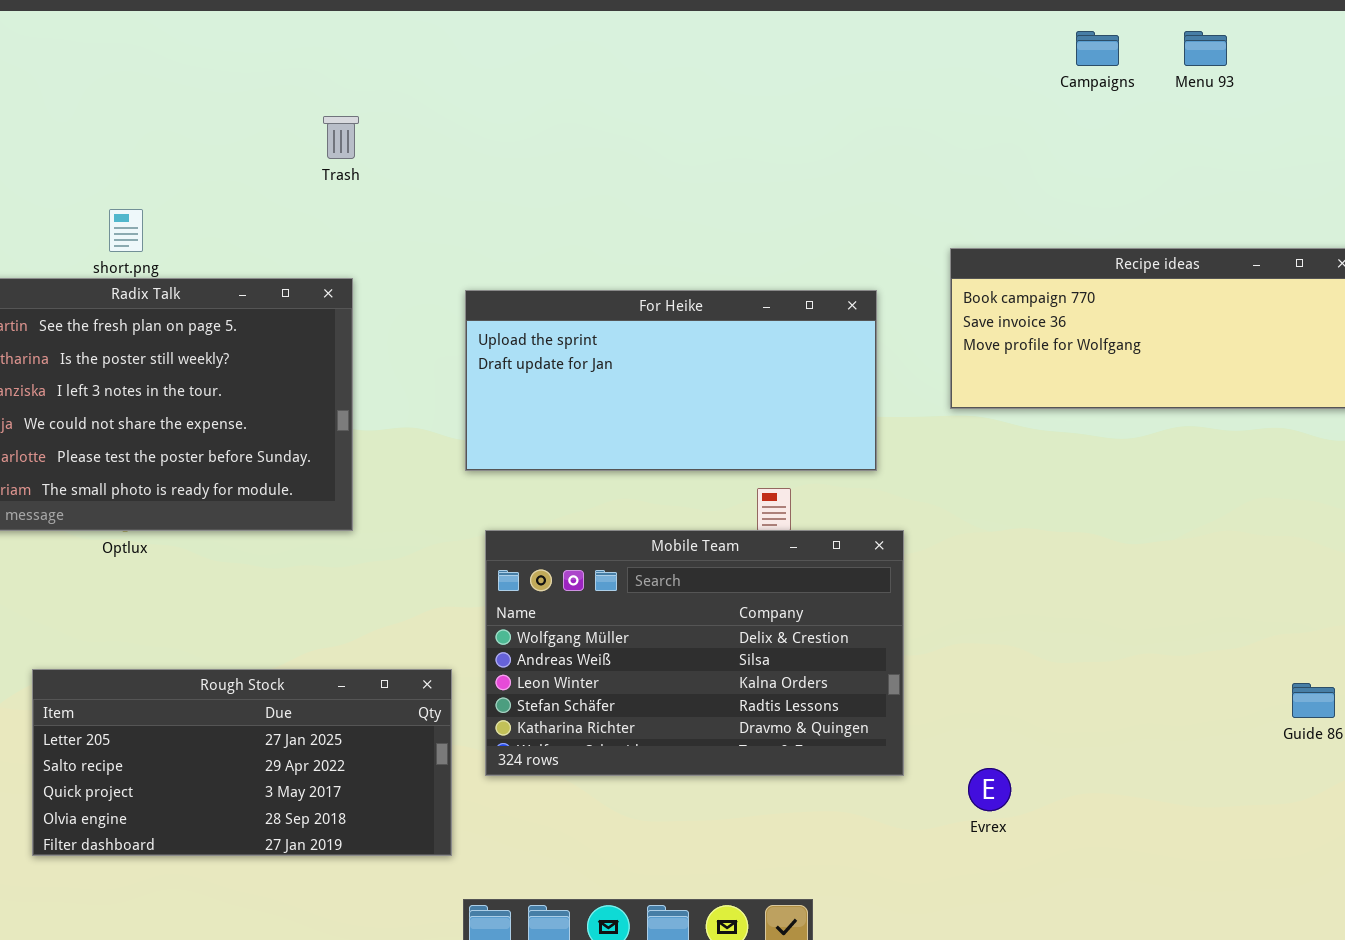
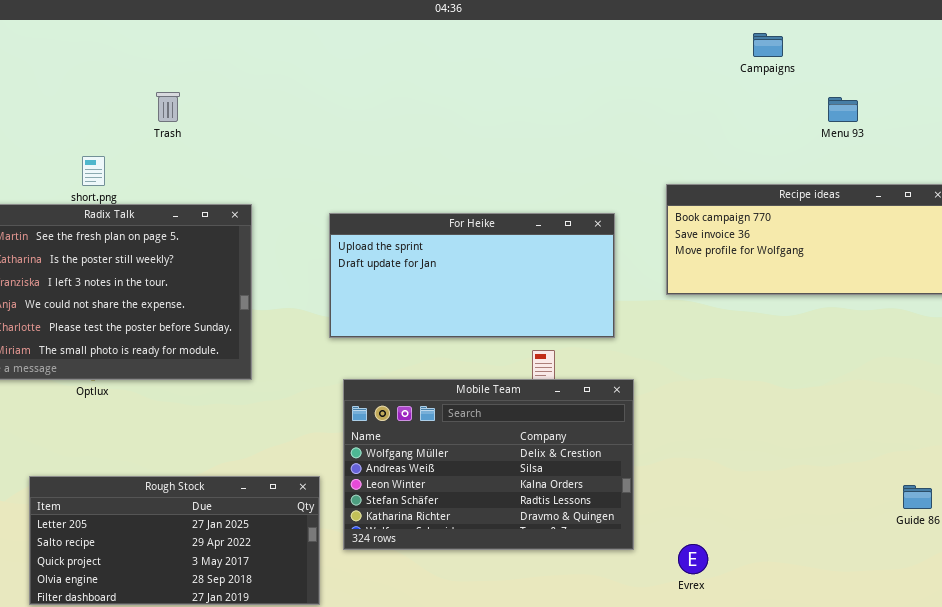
Menu 93: [1184,31,1227,66] -> [828,97,858,122], moved
Trash: [323,116,359,159] -> [156,92,180,122], moved

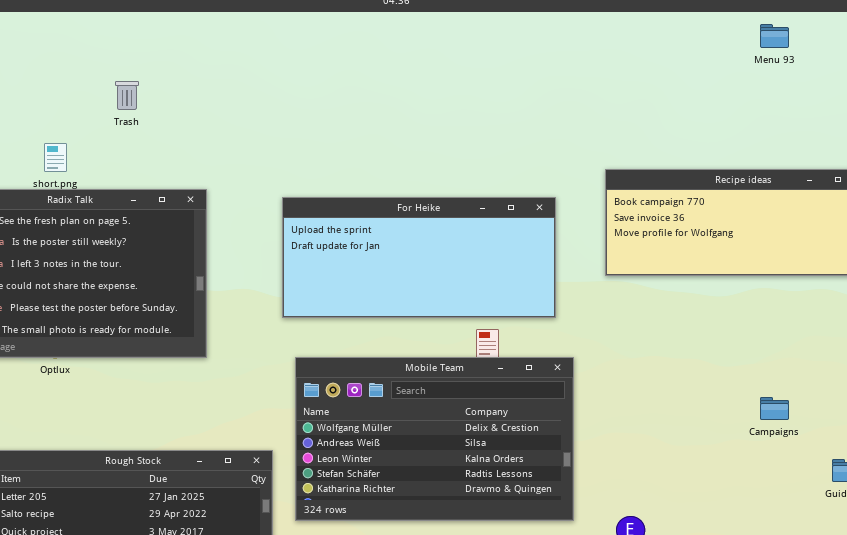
Campaigns: [753,33,783,57] -> [760,397,789,420], moved
Menu 93: [828,97,858,122] -> [760,24,789,48], moved

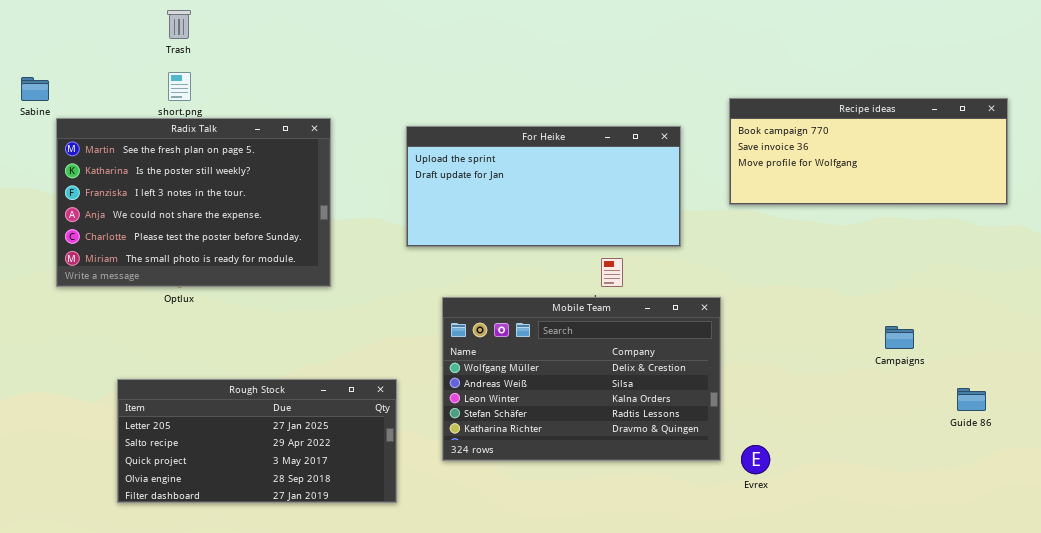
Trash: [115,81,139,110] -> [167,10,191,39], moved
Mobile Team: [295,357,574,521] -> [442,297,721,461], moved

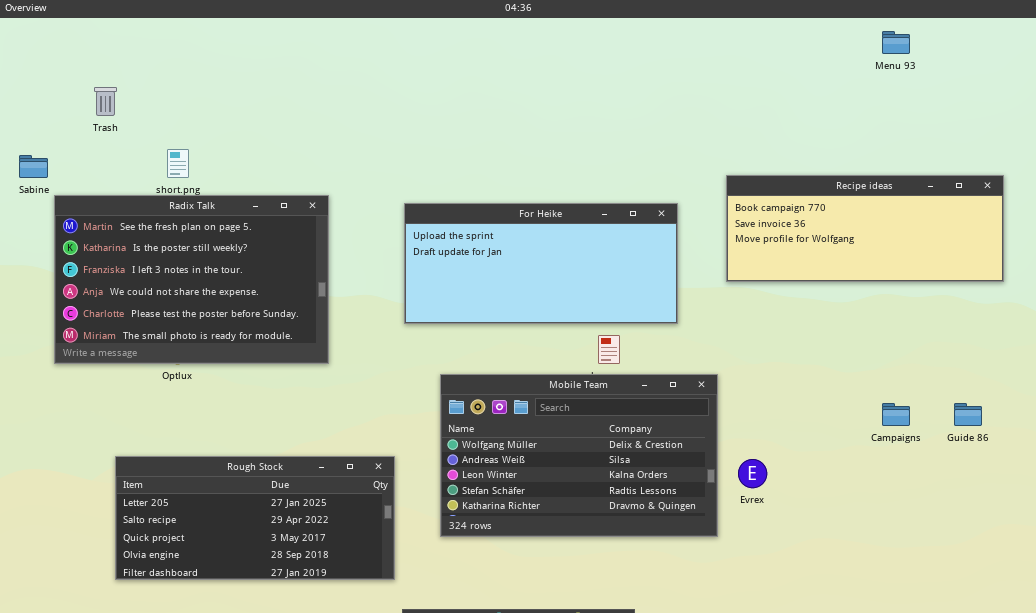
Trash: [167,10,191,39] -> [94,87,117,116], moved
Guide 86: [957,388,986,411] -> [954,403,982,426], moved
Evrex: [741,445,770,474] -> [738,459,767,488], moved

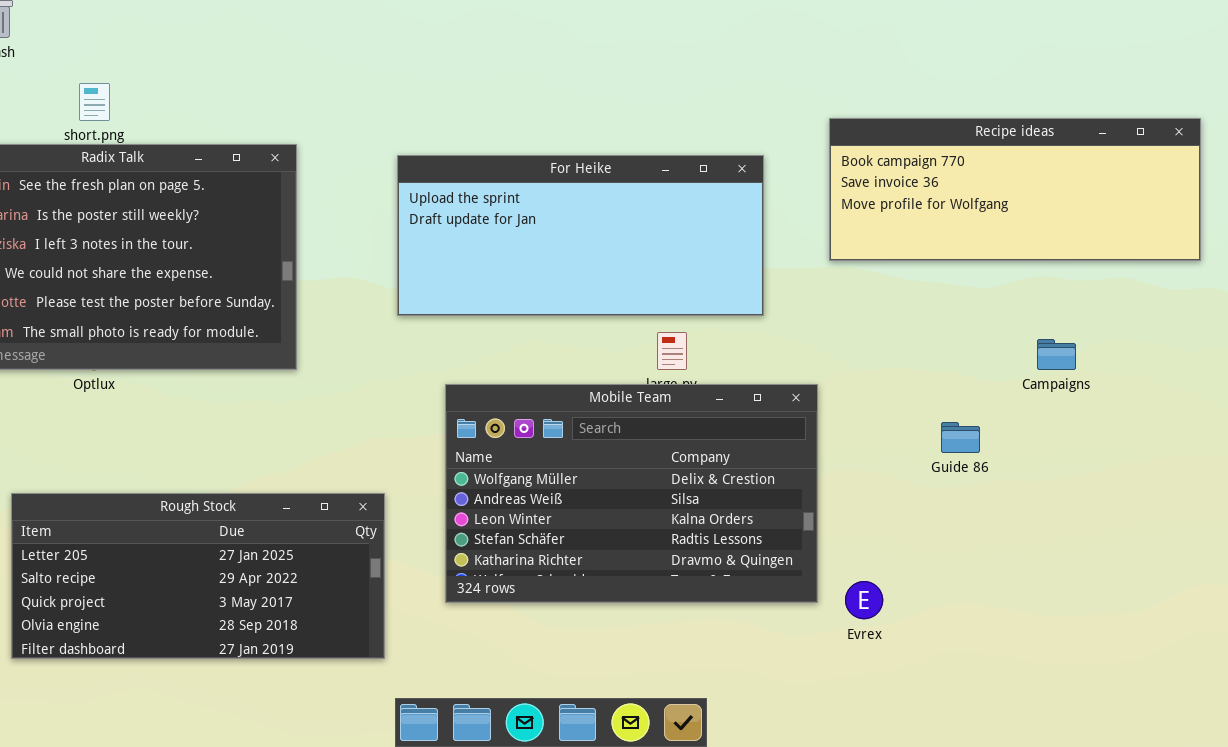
Campaigns: [882,403,910,426] -> [1037,339,1076,370], moved
Guide 86: [954,403,982,426] -> [941,422,980,453], moved
Evrex: [738,459,767,488] -> [845,581,883,619], moved

